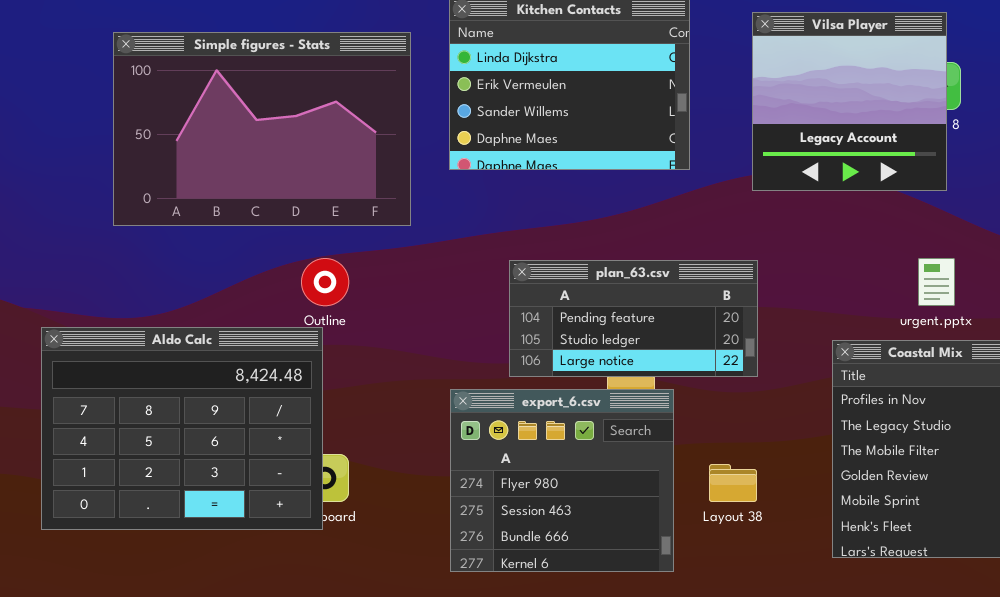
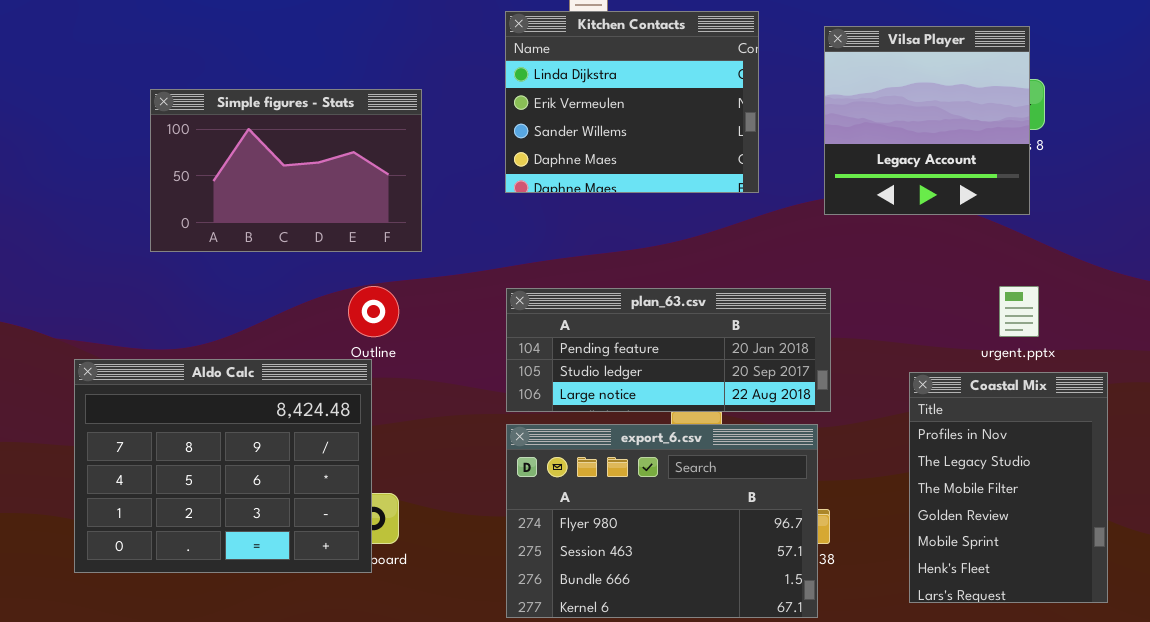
Simple figures - Stats: [113,32,411,226] -> [150,89,422,252], resized
plan_63.csv: [509,260,758,377] -> [506,288,831,412], resized
export_6.csv: [450,389,674,572] -> [506,424,818,618], resized

